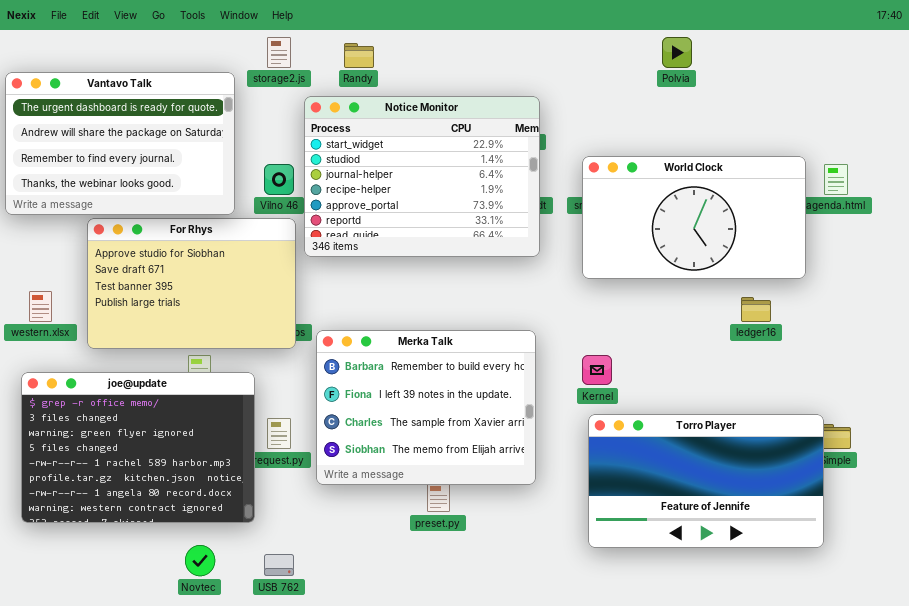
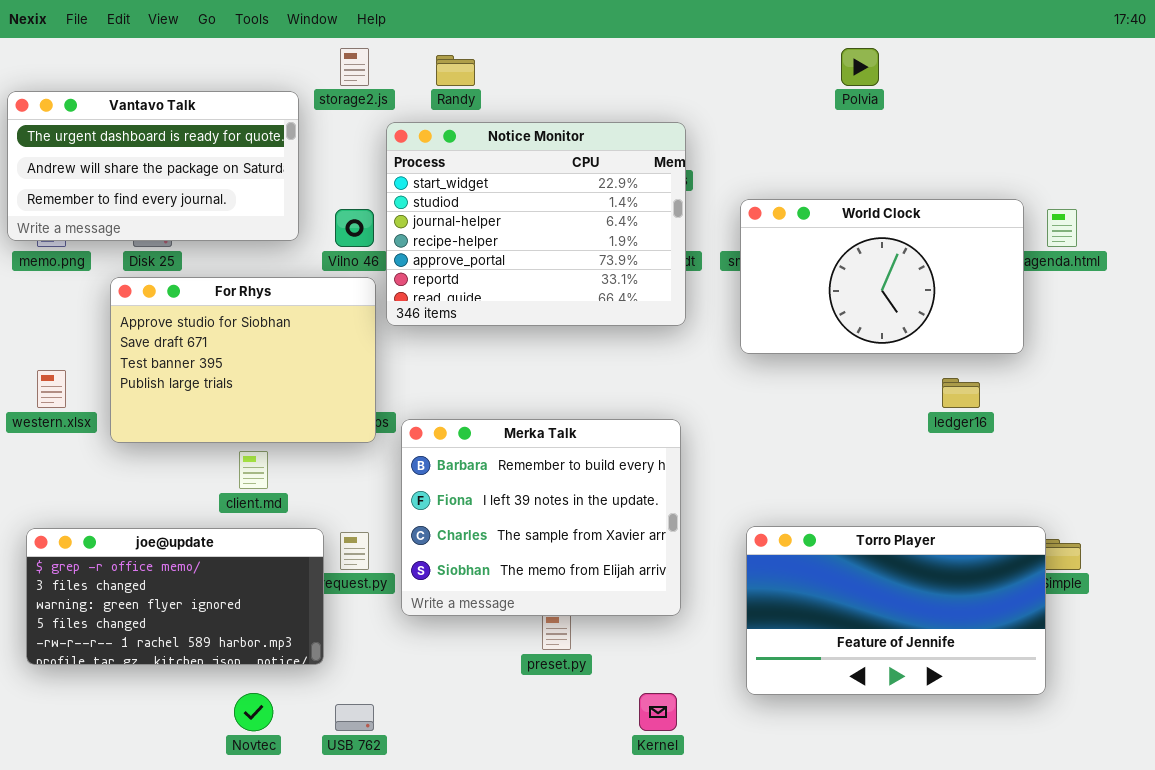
Vantavo Talk: [5,72,235,215] -> [7,91,299,241], resized
Kernel: [582,355,612,385] -> [639,693,677,731], moved
joe@update: [21,372,255,523] -> [26,528,324,665], resized

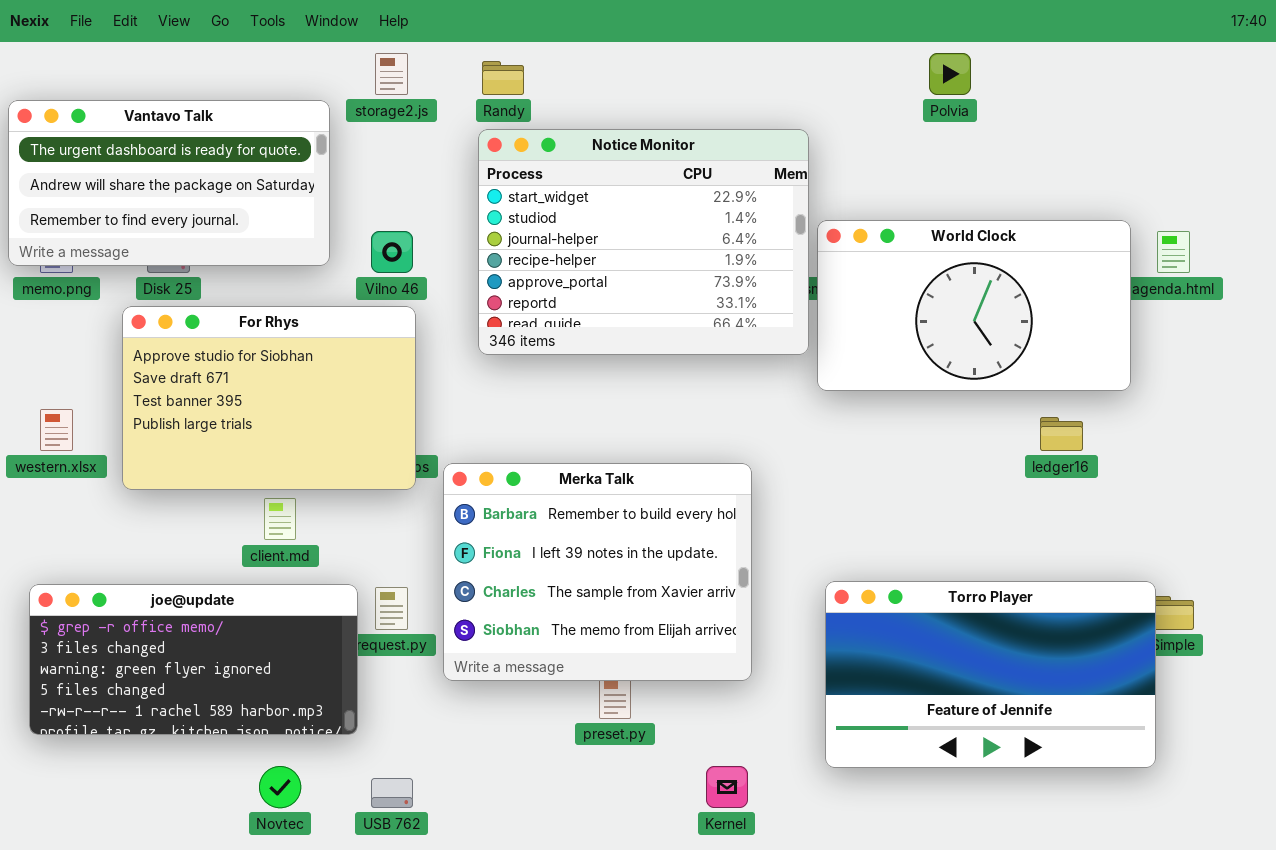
Notice Monitor: [386,122,686,326] -> [478,129,809,355], moved

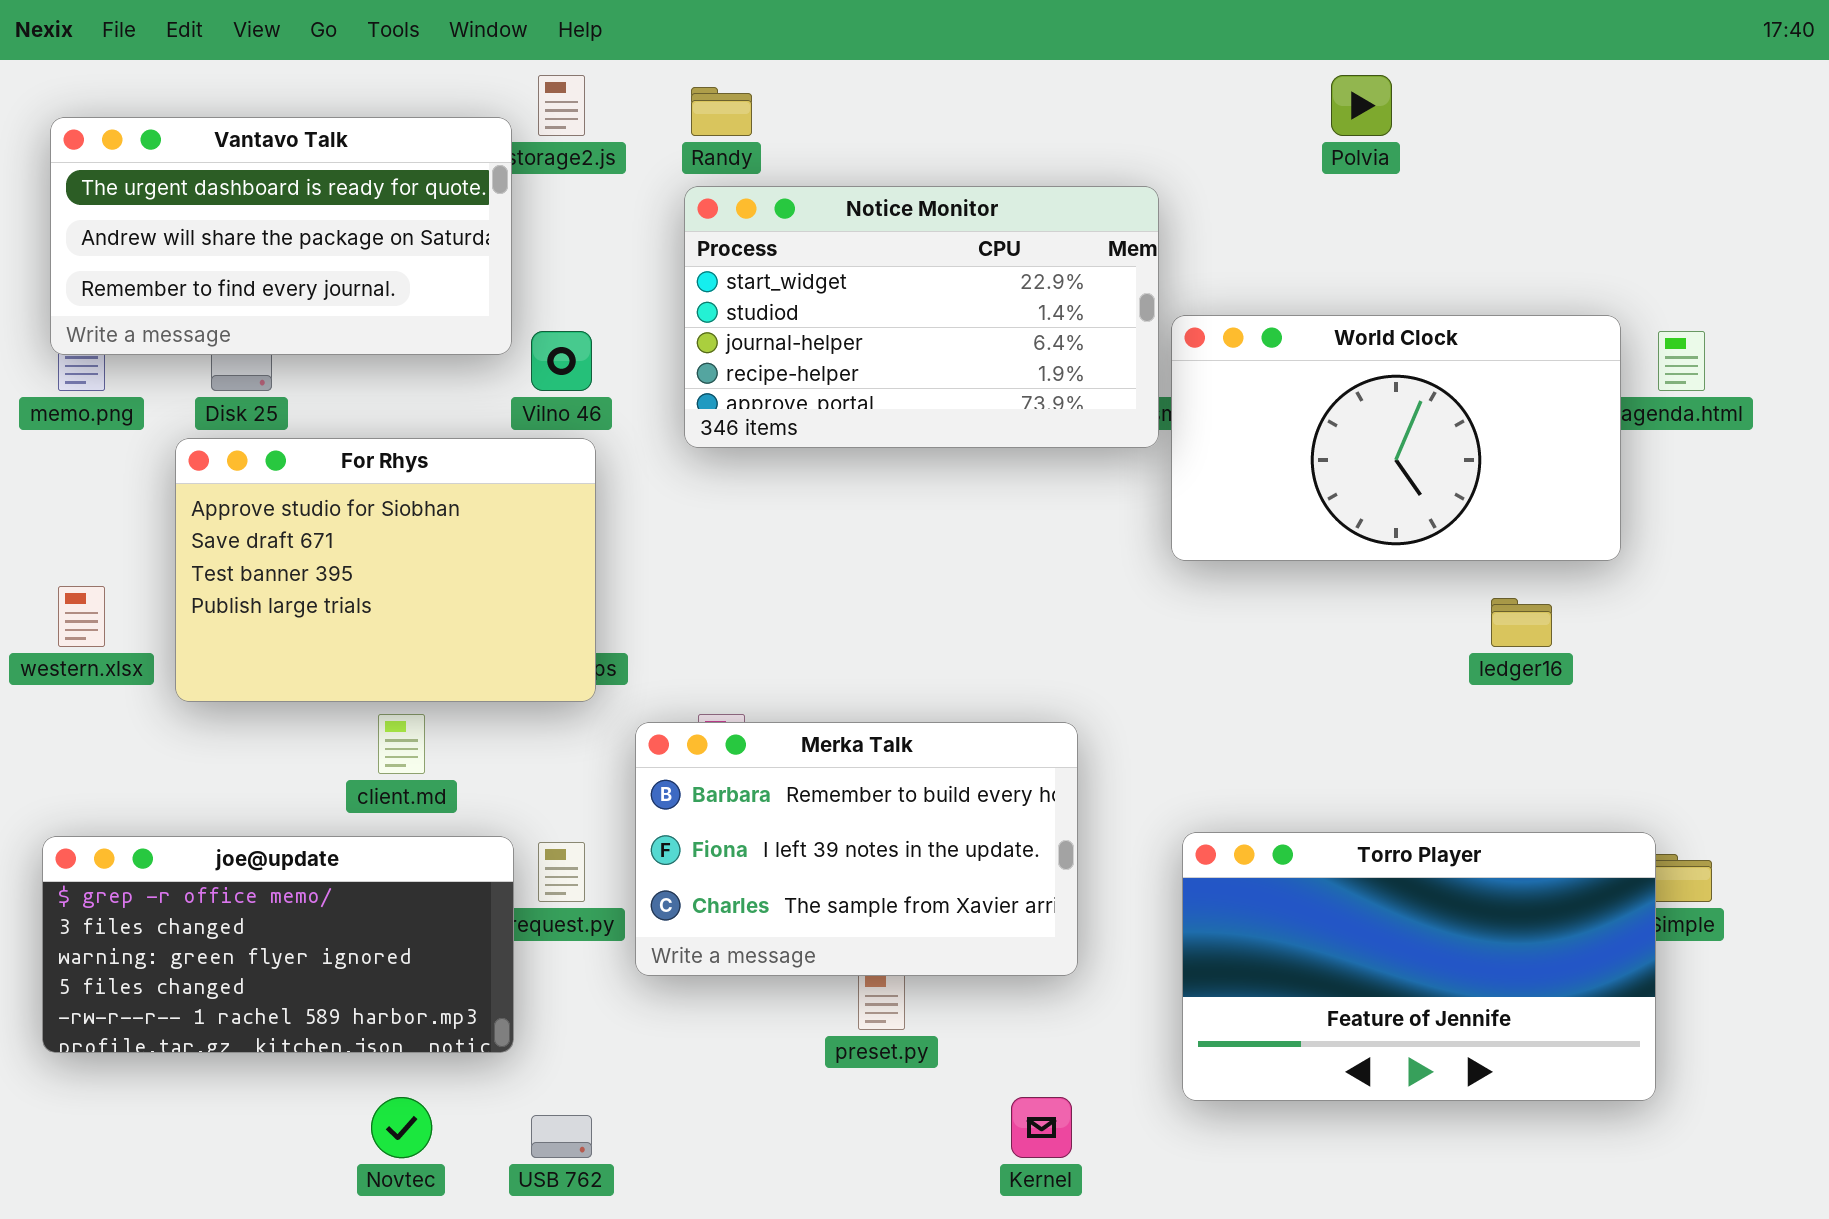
Vantavo Talk: [8,100,330,266] -> [50,117,512,355], moved
Notice Monitor: [478,129,809,355] -> [684,186,1159,448], resized
Merka Talk: [443,463,752,681] -> [635,722,1078,976], resized

